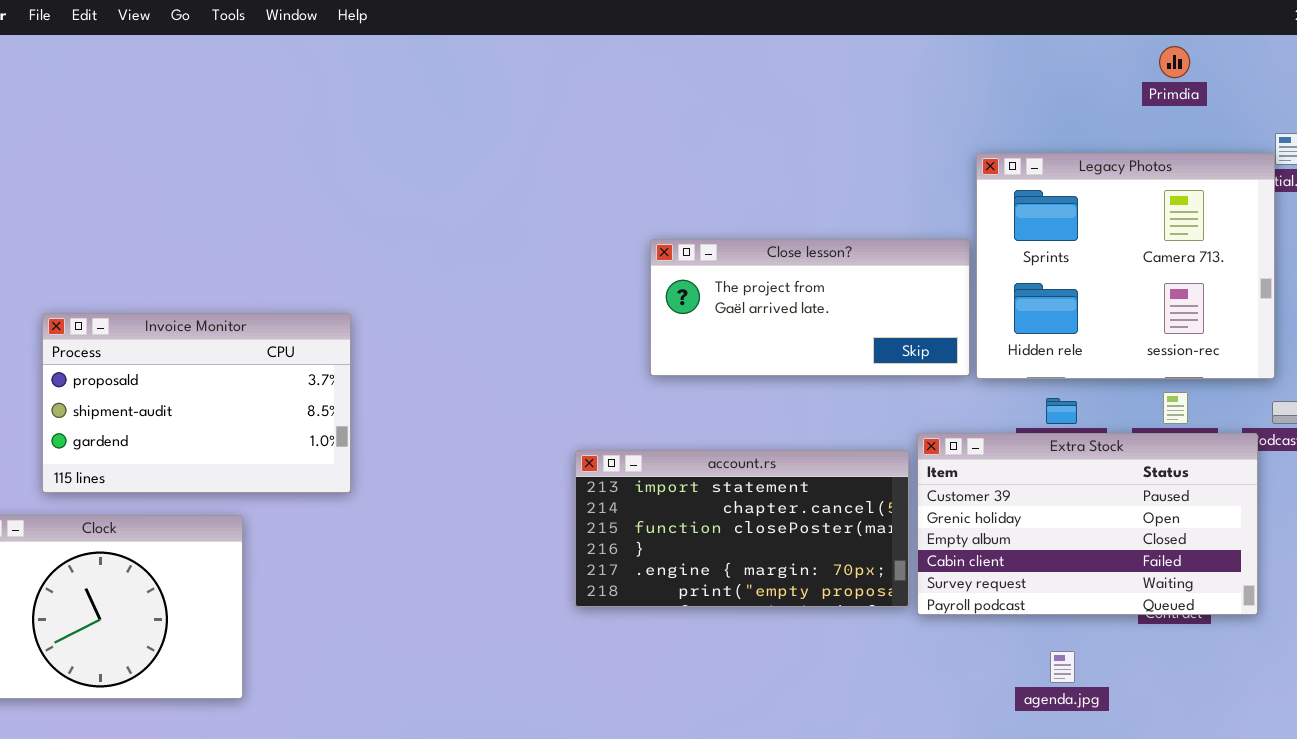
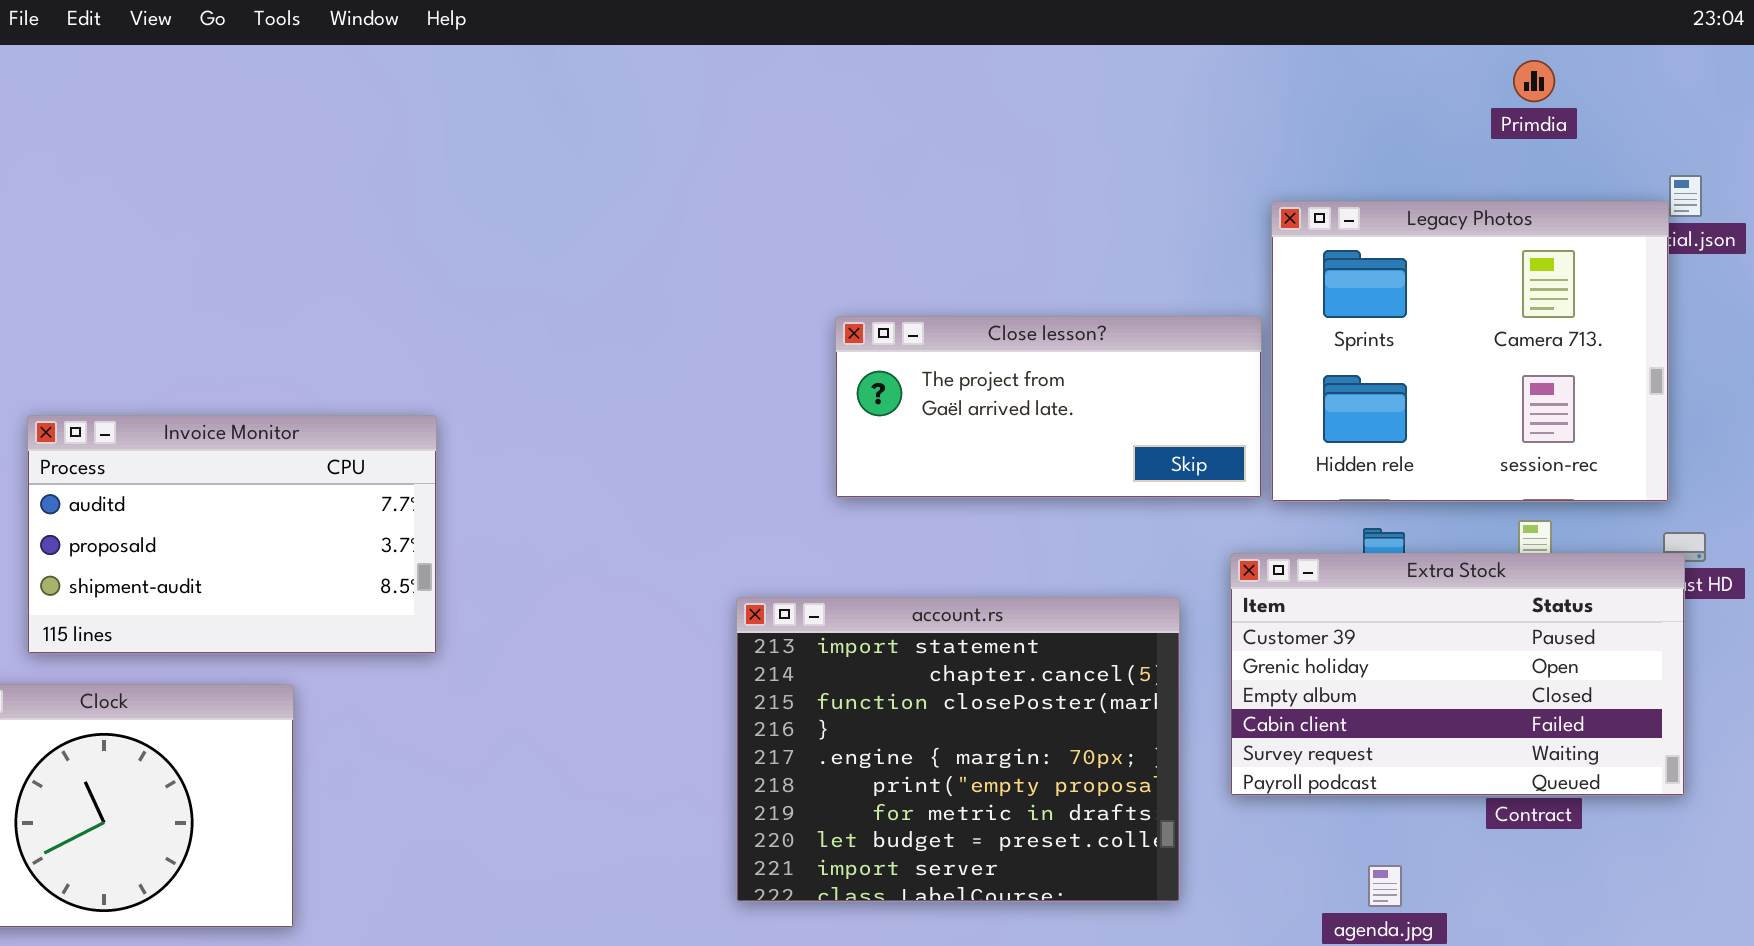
Invoice Monitor: [42,313,351,493] -> [27,415,437,654], scrolled up 1 row
Extra Stock: [917,433,1258,615] -> [1230,553,1685,796], moved
account.rs: [575,450,909,607] -> [736,597,1180,902], resized

